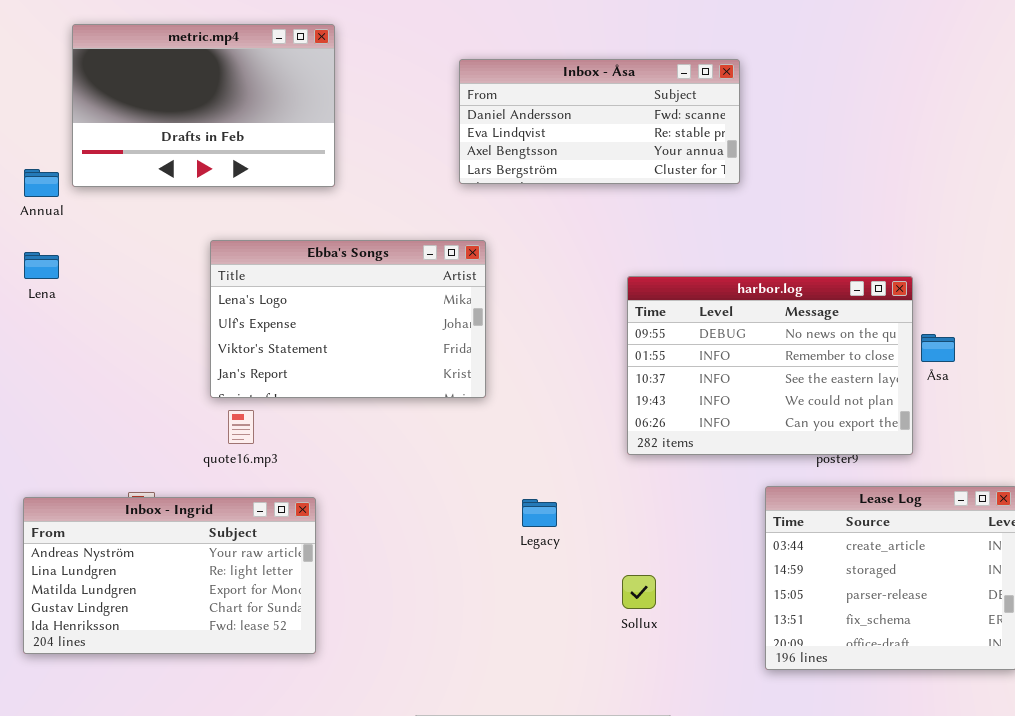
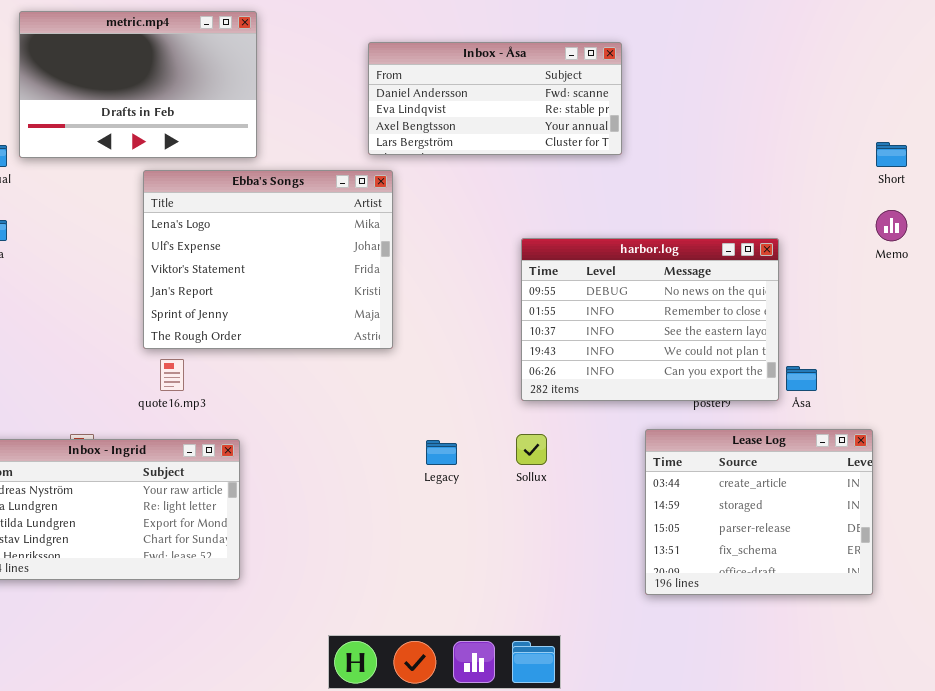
Ebba's Songs: [210,240,486,398] -> [143,170,393,349], resized
Åsa: [921,334,955,362] -> [786,366,817,391], moved
Sollux: [622,575,656,609] -> [516,434,547,465], moved

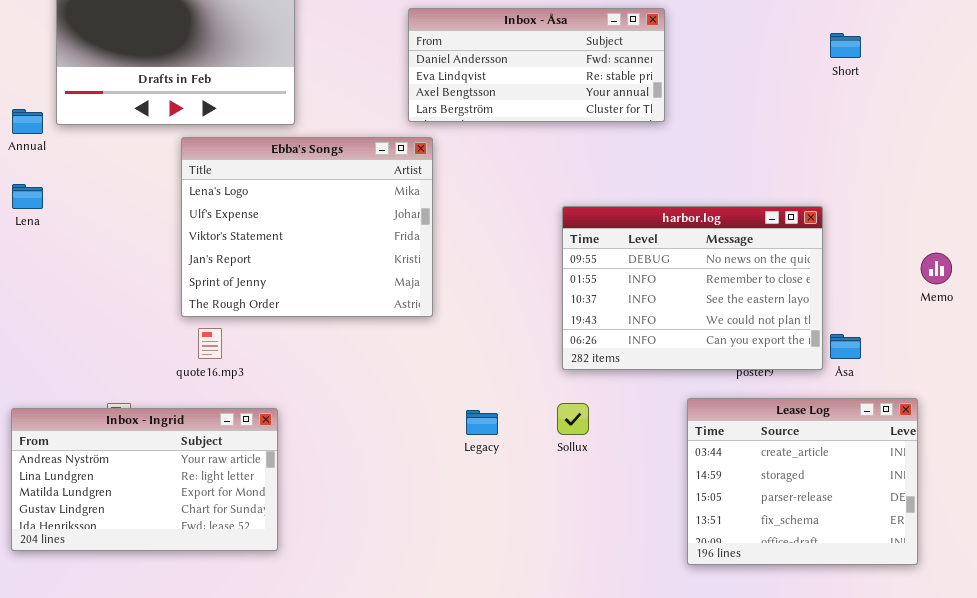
Short: [876,142,907,167] -> [830,33,861,58], moved
Memo: [876,210,907,241] -> [921,253,952,284], moved

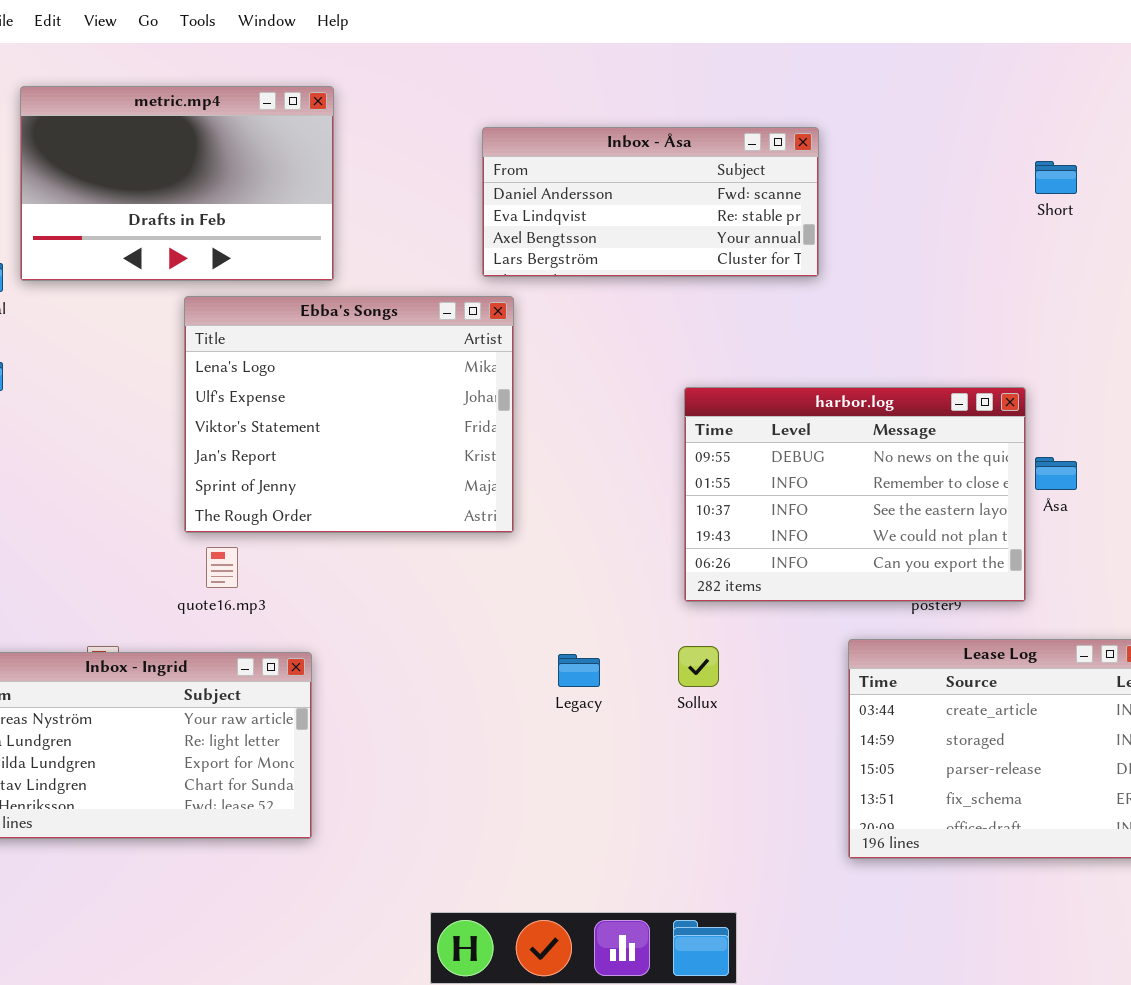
Åsa: [830,334,861,359] -> [1035,457,1077,490], moved

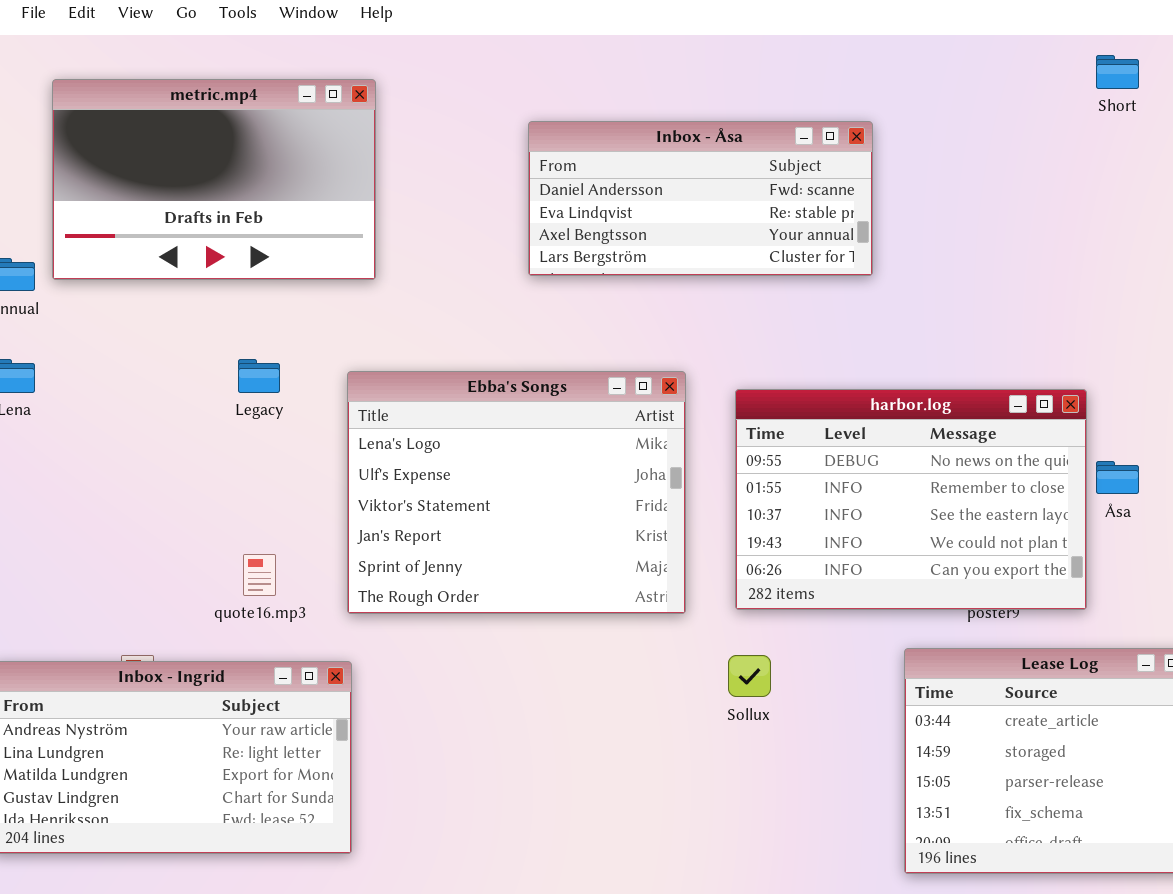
Short: [1035,161,1077,194] -> [1096,55,1139,89], moved
Ebba's Songs: [184,296,514,533] -> [347,371,686,614], moved
Legacy: [558,654,600,687] -> [238,359,280,393], moved

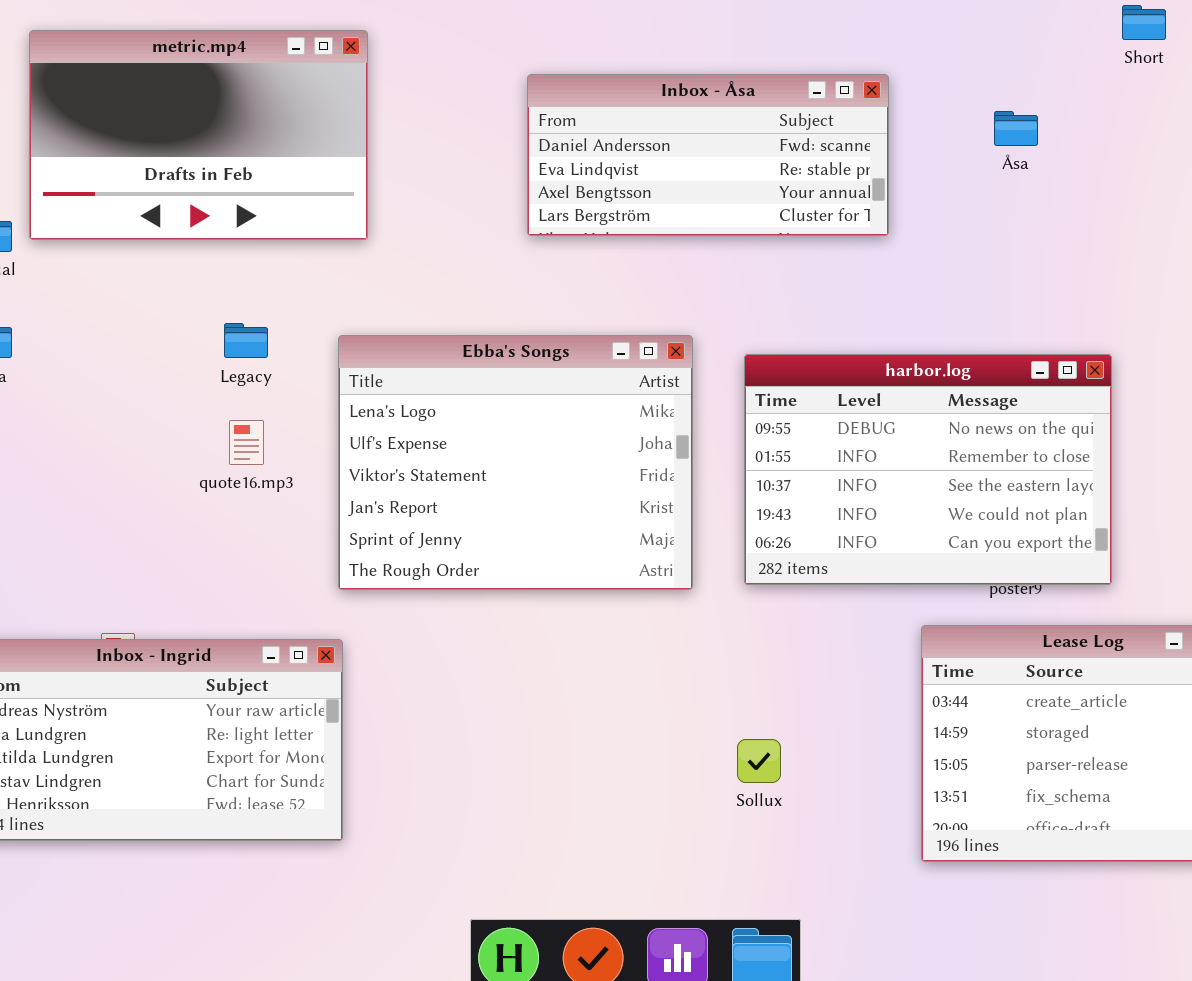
Åsa: [1096,461,1139,494] -> [994,111,1038,146], moved
quote16.mp3: [243,554,276,596] -> [229,420,264,465], moved
Sollux: [728,655,771,697] -> [737,739,781,783], moved

